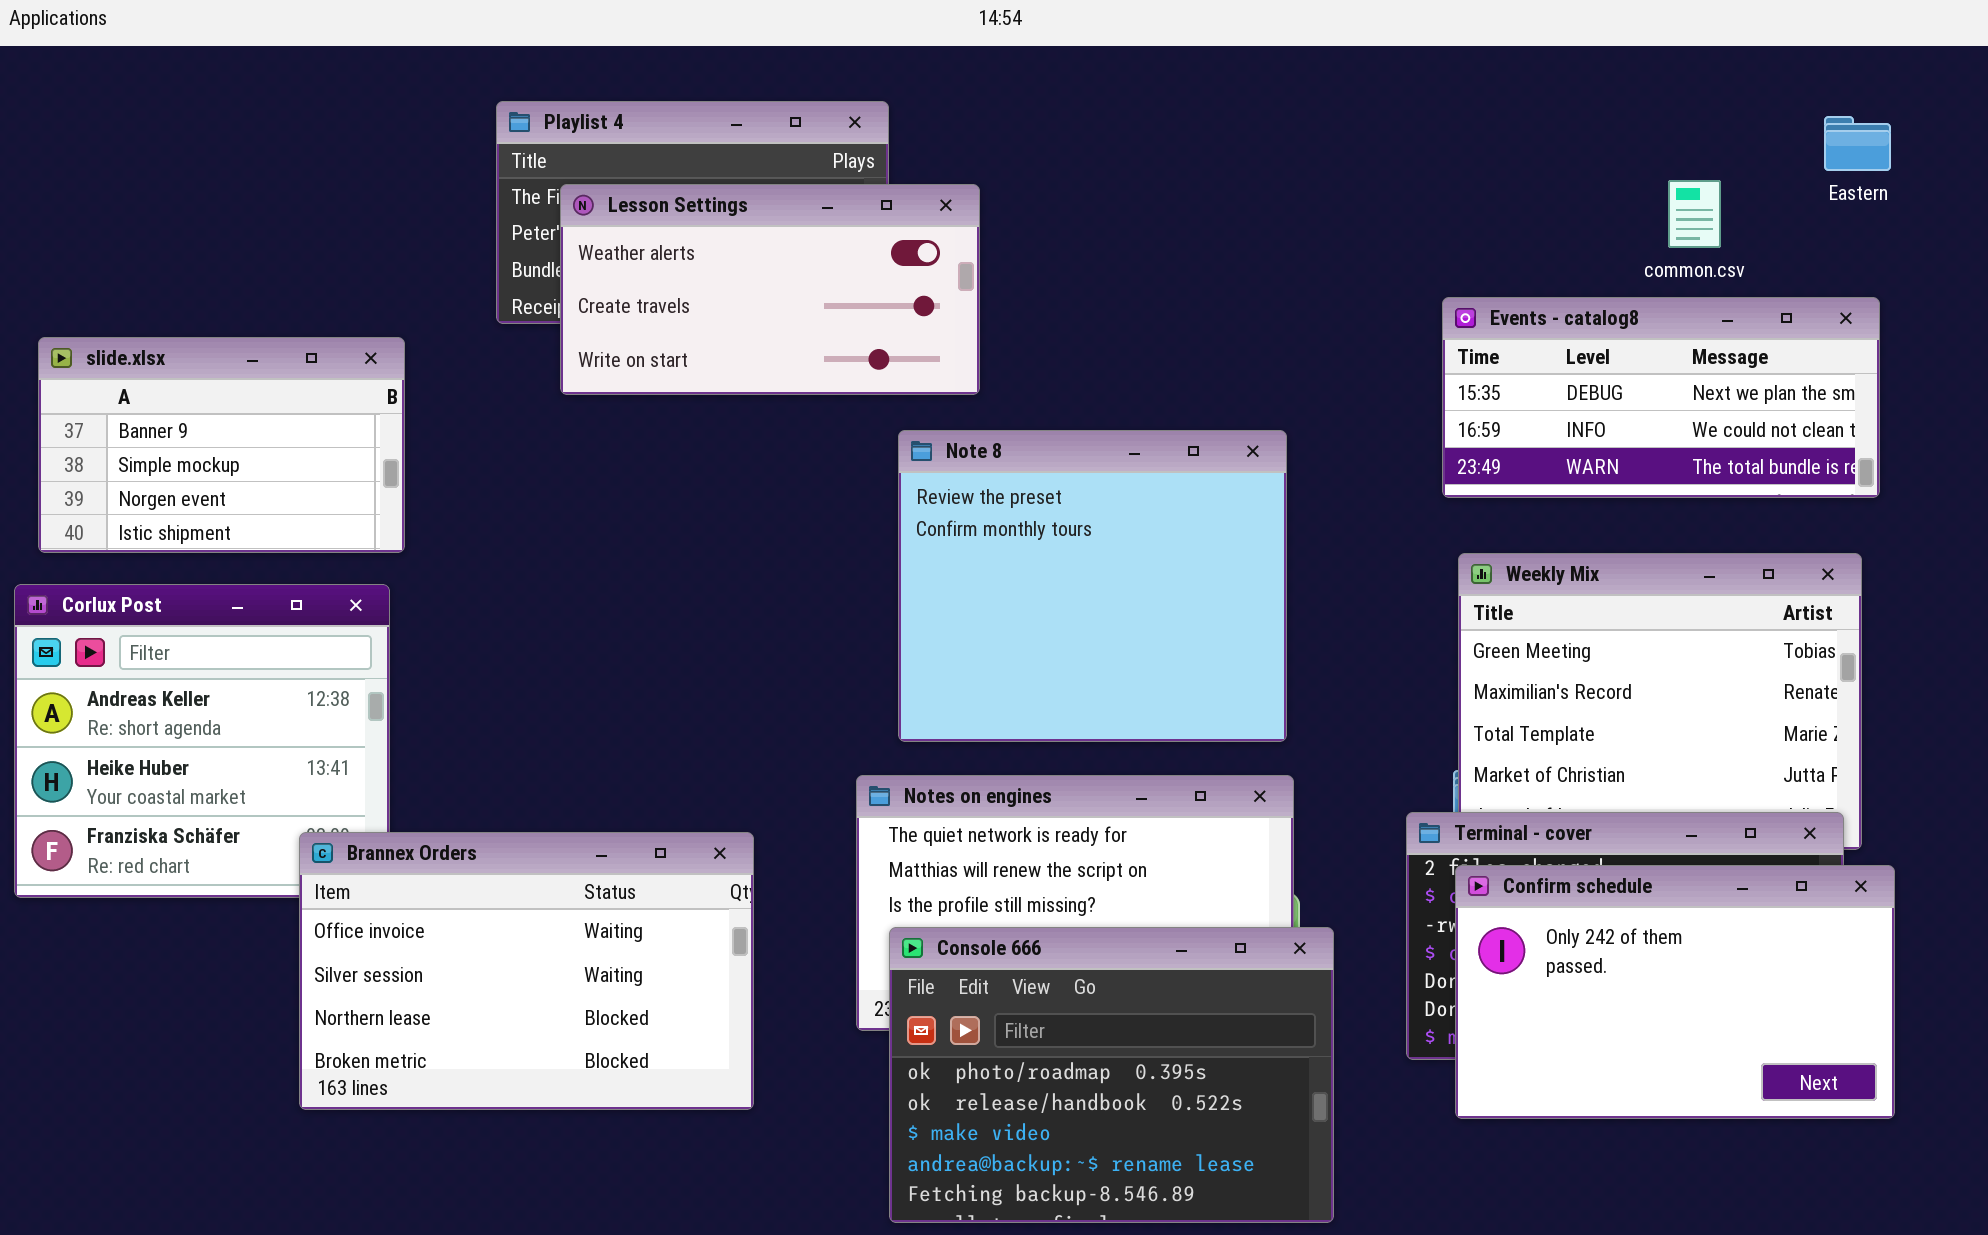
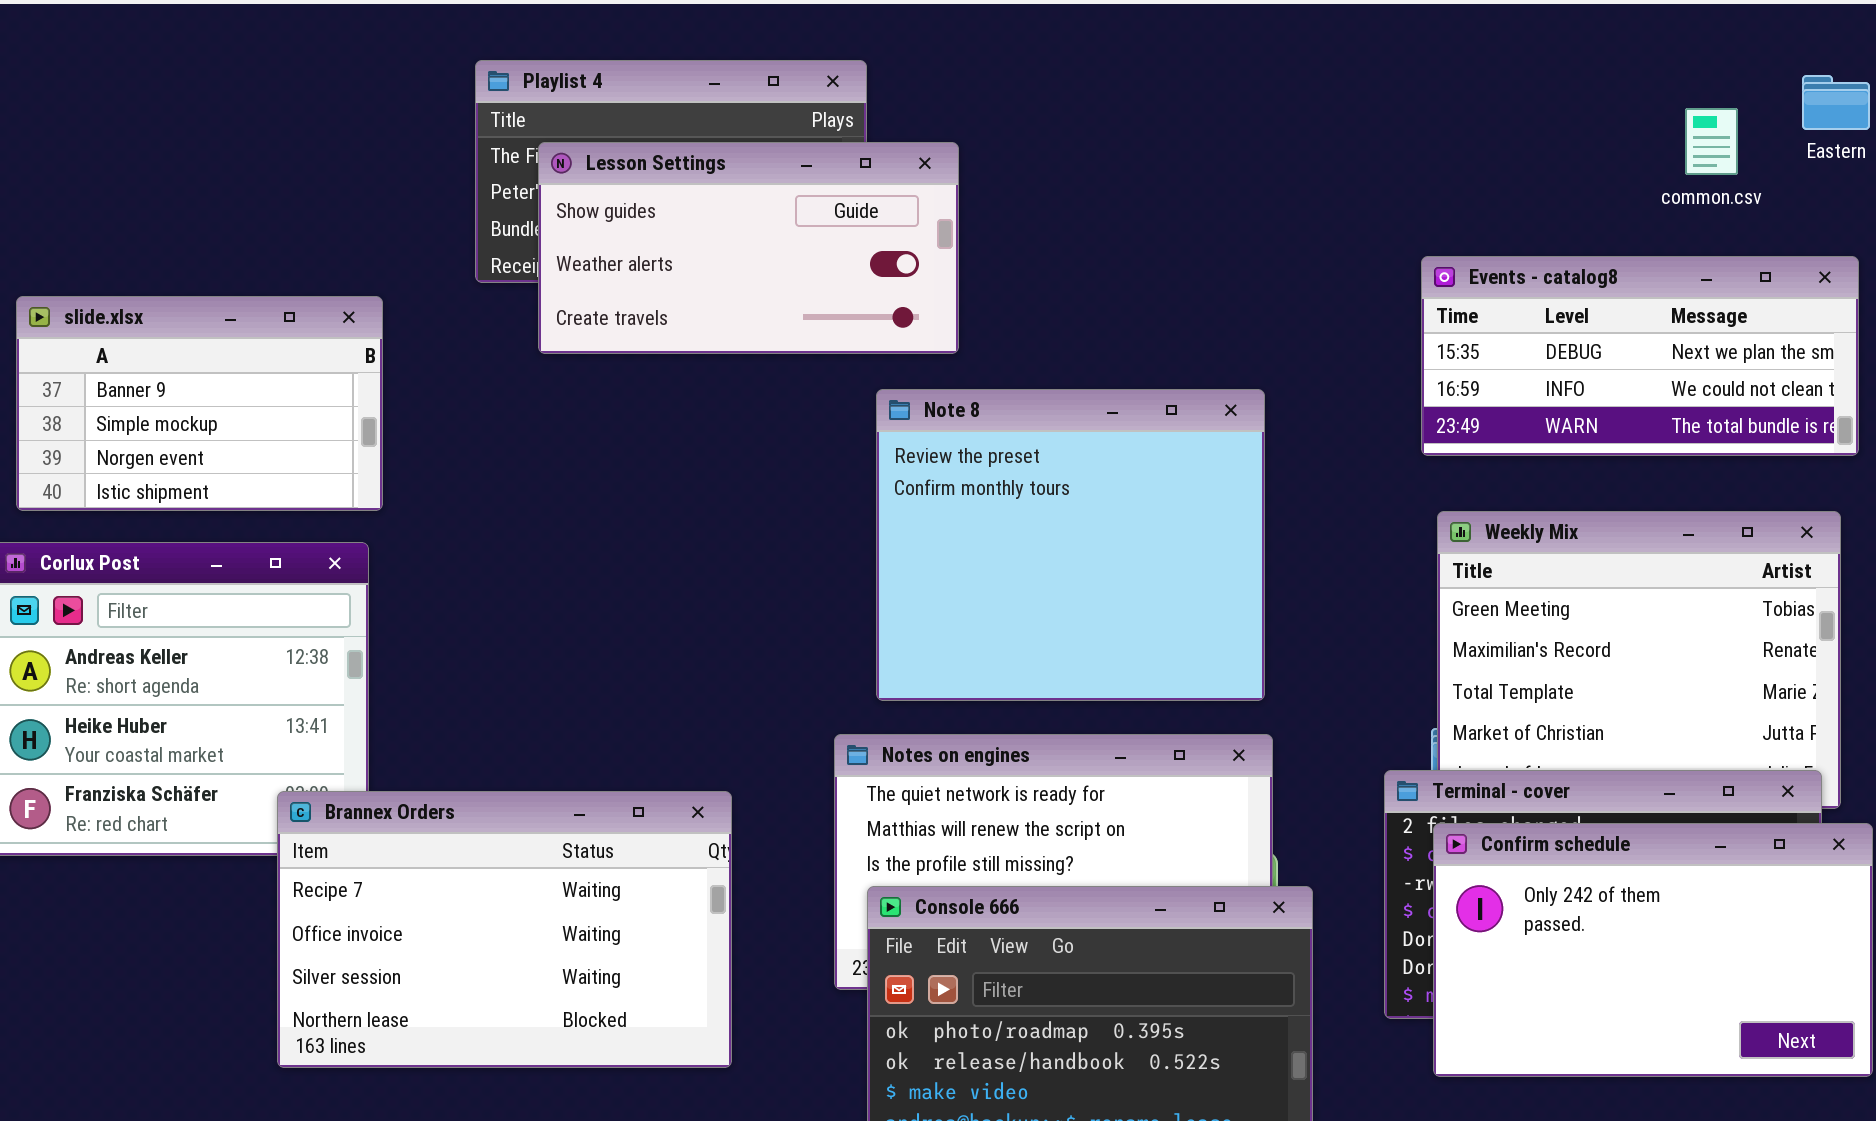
common.csv: [1668,180,1721,248] -> [1685,108,1738,175], moved
Lesson Settings: [560,184,980,395] -> [538,142,959,354], scrolled up 1 row
Brannex Orders: [299,832,754,1110] -> [277,791,732,1068], scrolled up 1 row

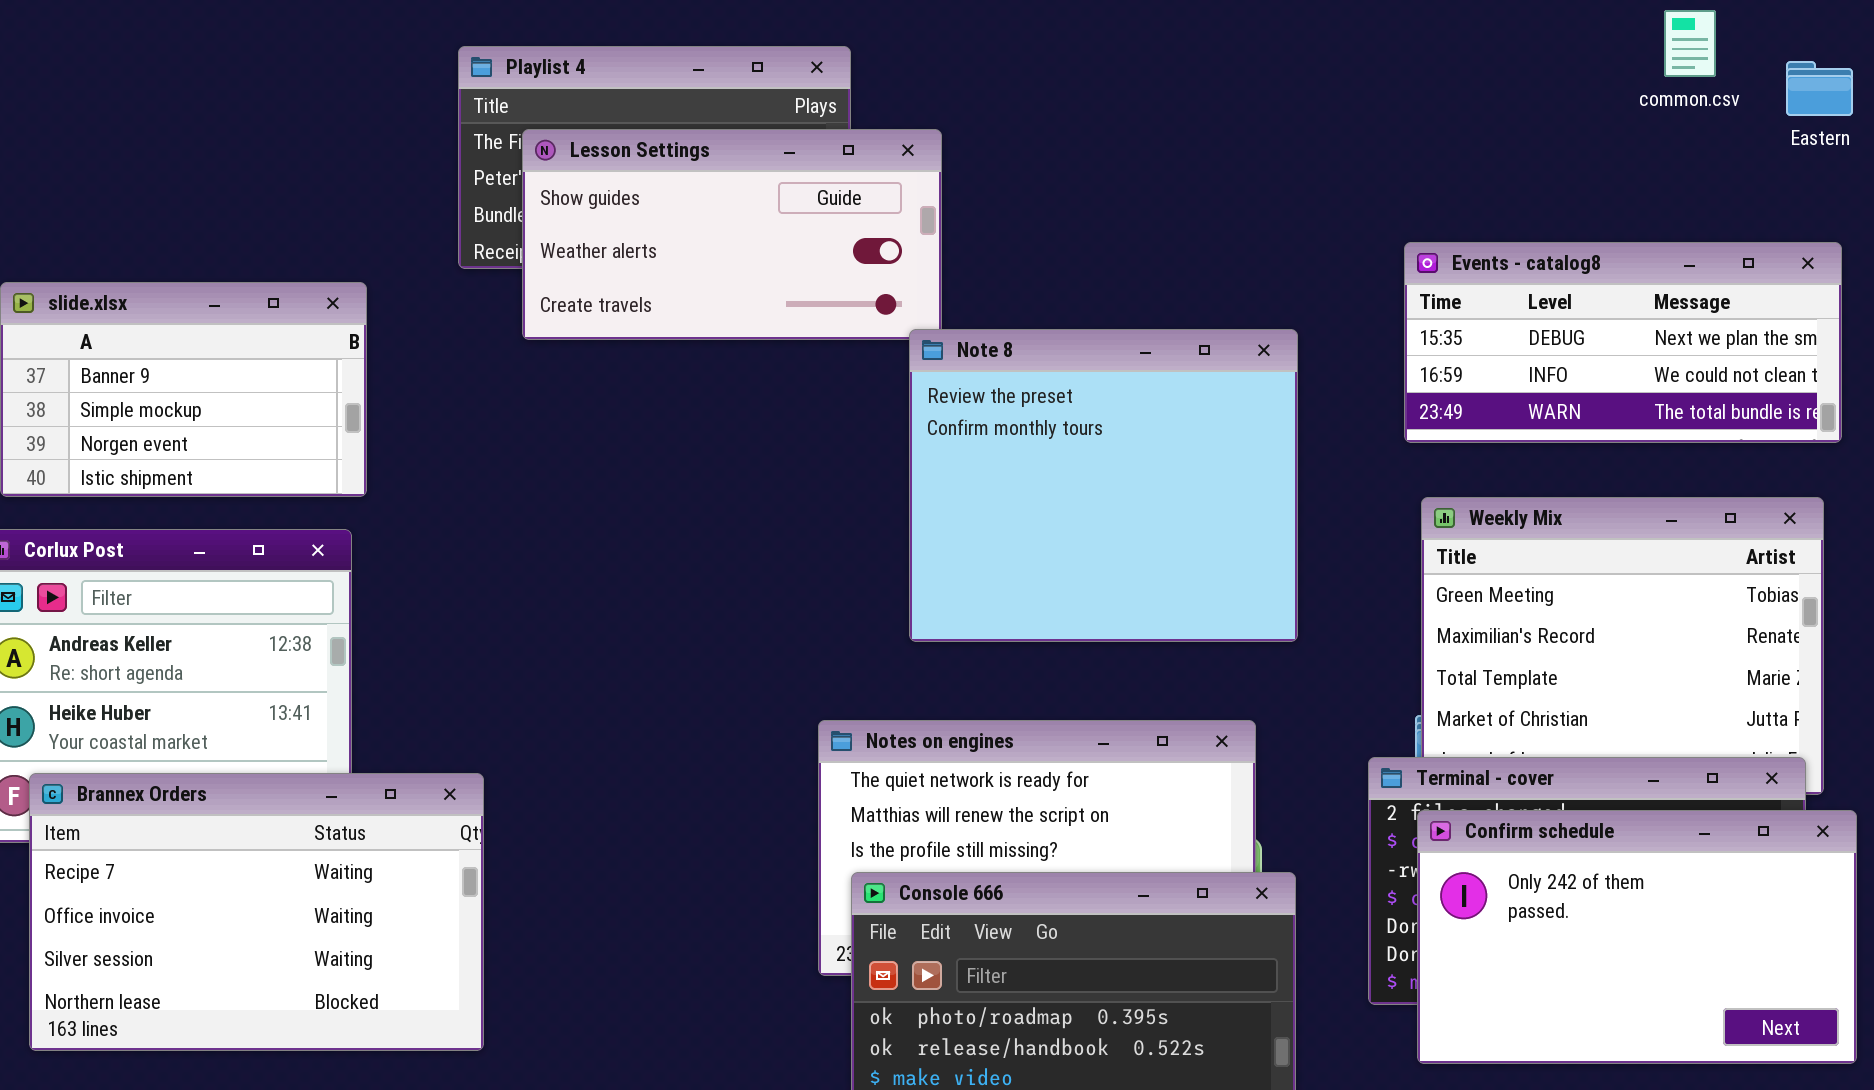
common.csv: [1685,108,1738,175] -> [1664,10,1716,77], moved
Note 8: [876,389,1265,701] -> [909,329,1298,642], moved
Brannex Orders: [277,791,732,1068] -> [29,773,484,1051], moved

